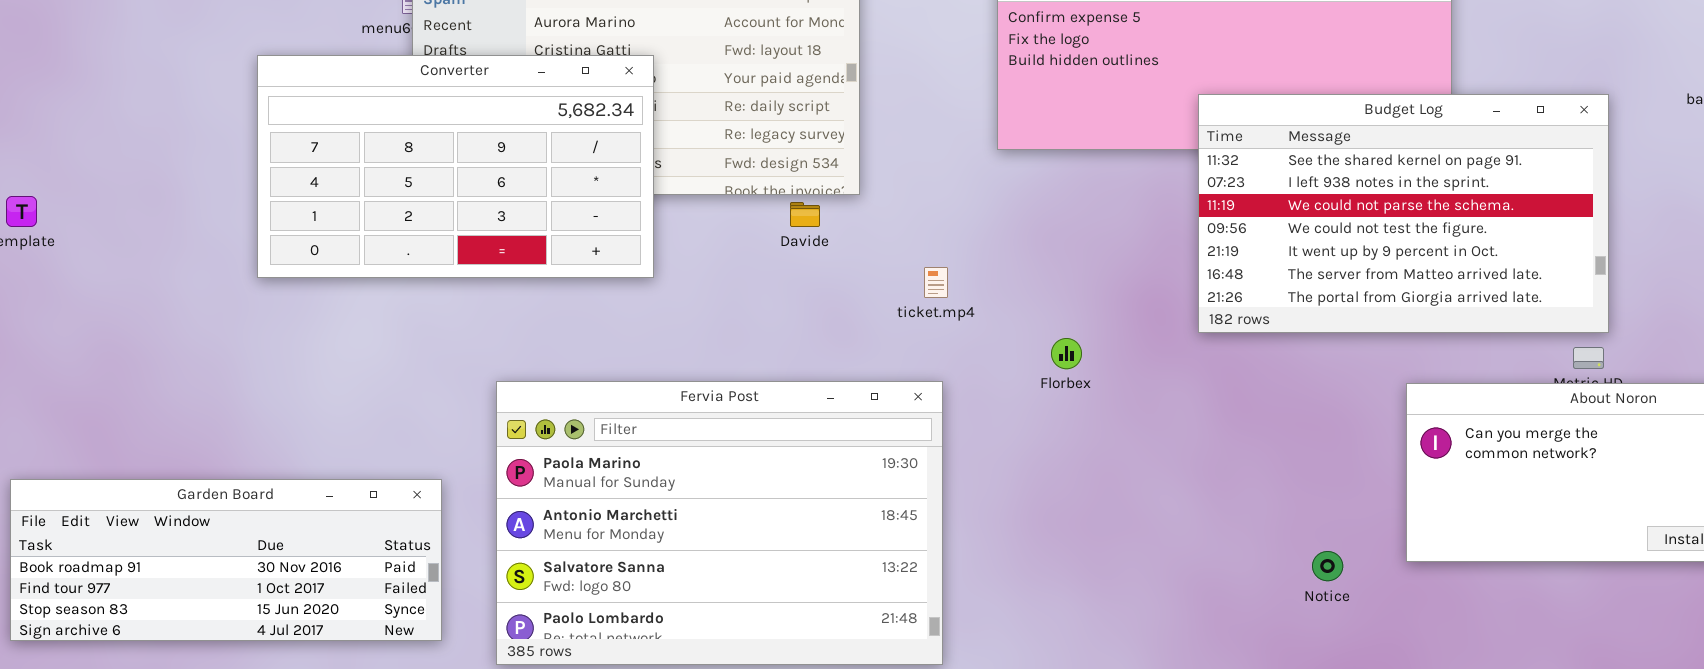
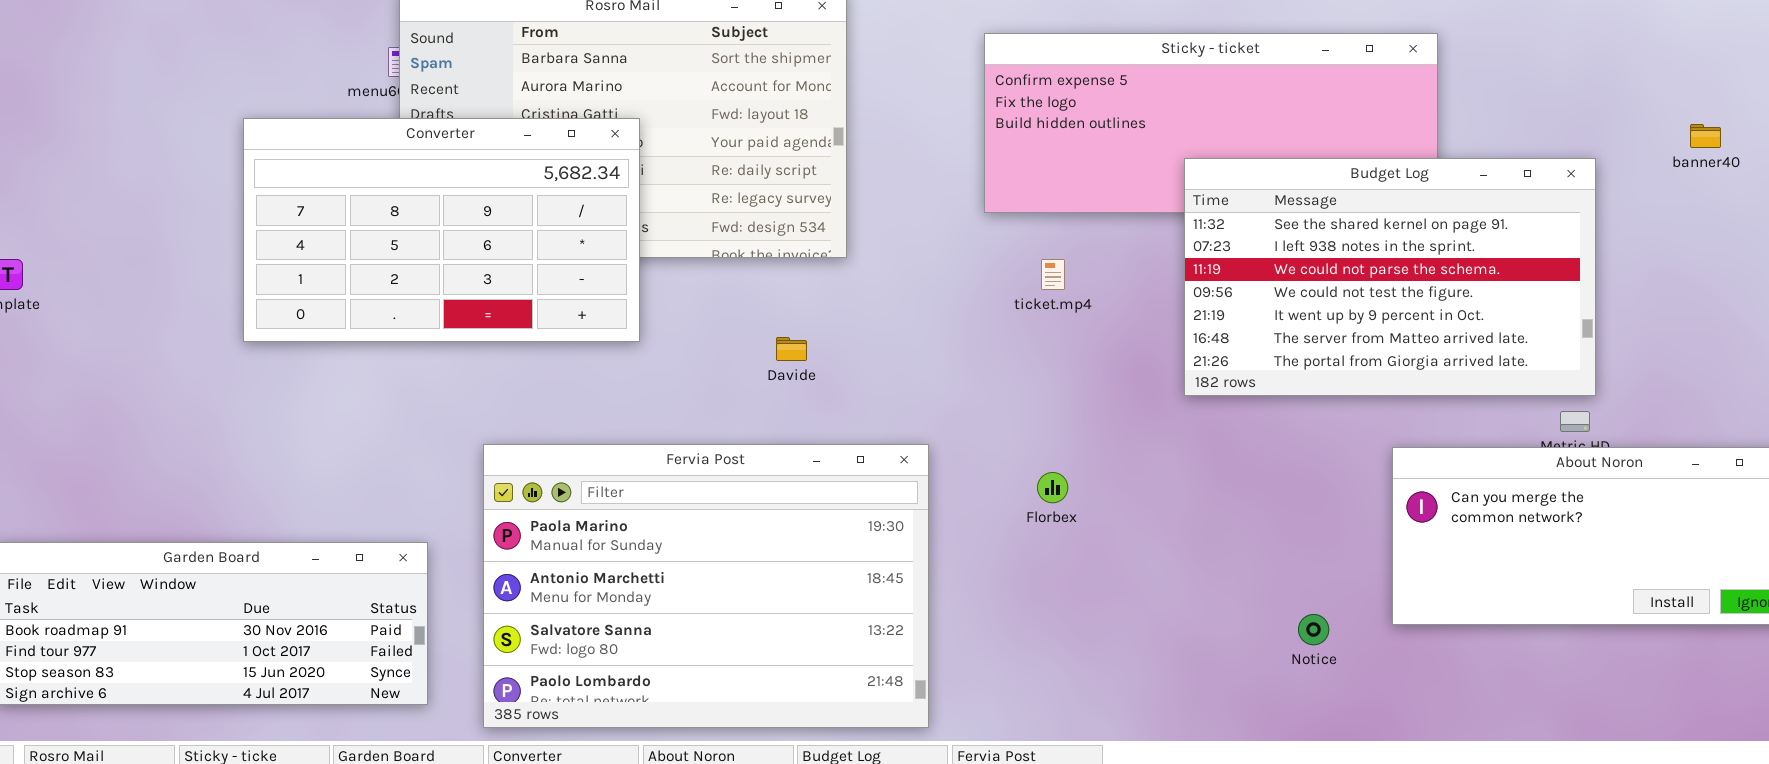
Davide: [790,202,820,227] -> [776,337,807,361], moved
ticket.mp4: [924,267,948,298] -> [1041,259,1065,290], moved
Florbex: [1051,338,1082,369] -> [1037,472,1068,503], moved

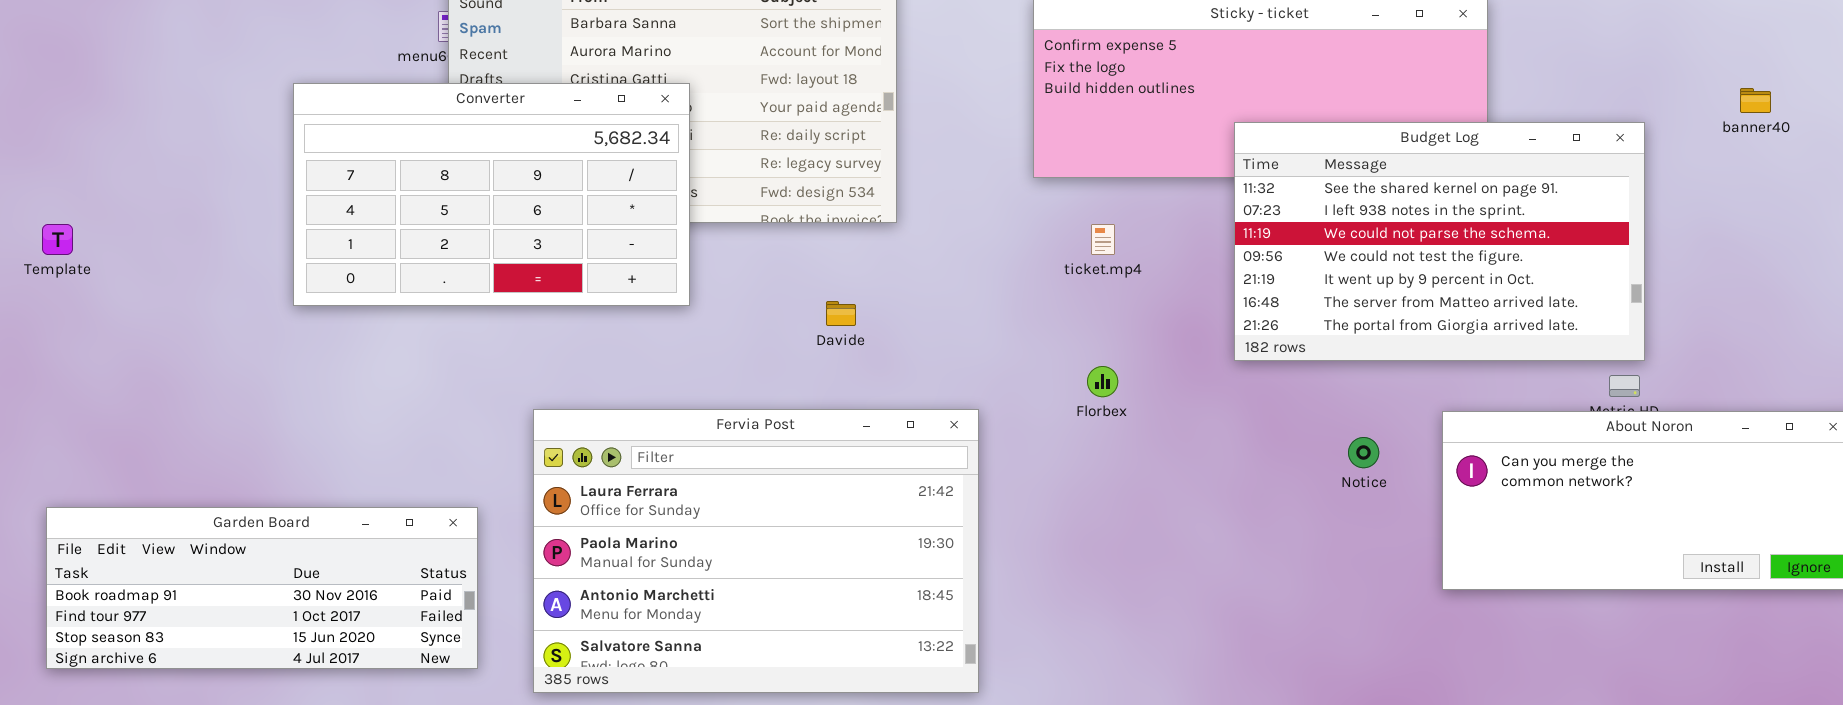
Fervia Post: [483,444,929,728] -> [533,409,979,693], scrolled up 1 row
Florbex: [1037,472,1068,503] -> [1087,366,1118,397], moved
Notice: [1298,614,1329,645] -> [1348,437,1379,468], moved

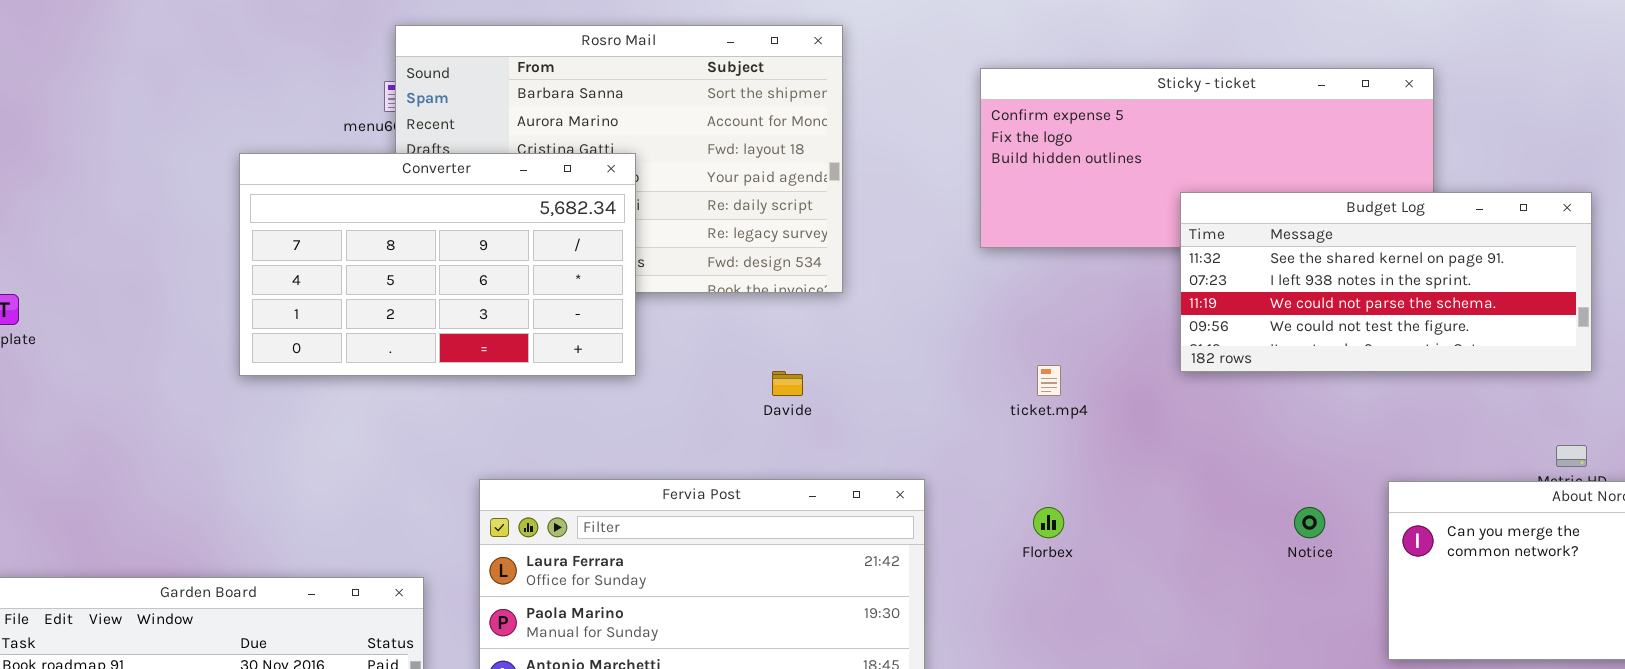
Budget Log: [1234,122,1645,361] -> [1180,192,1592,372], resized
ticket.mp4: [1091,224,1115,255] -> [1037,365,1061,396], moved
Florbex: [1087,366,1118,397] -> [1033,507,1064,538], moved

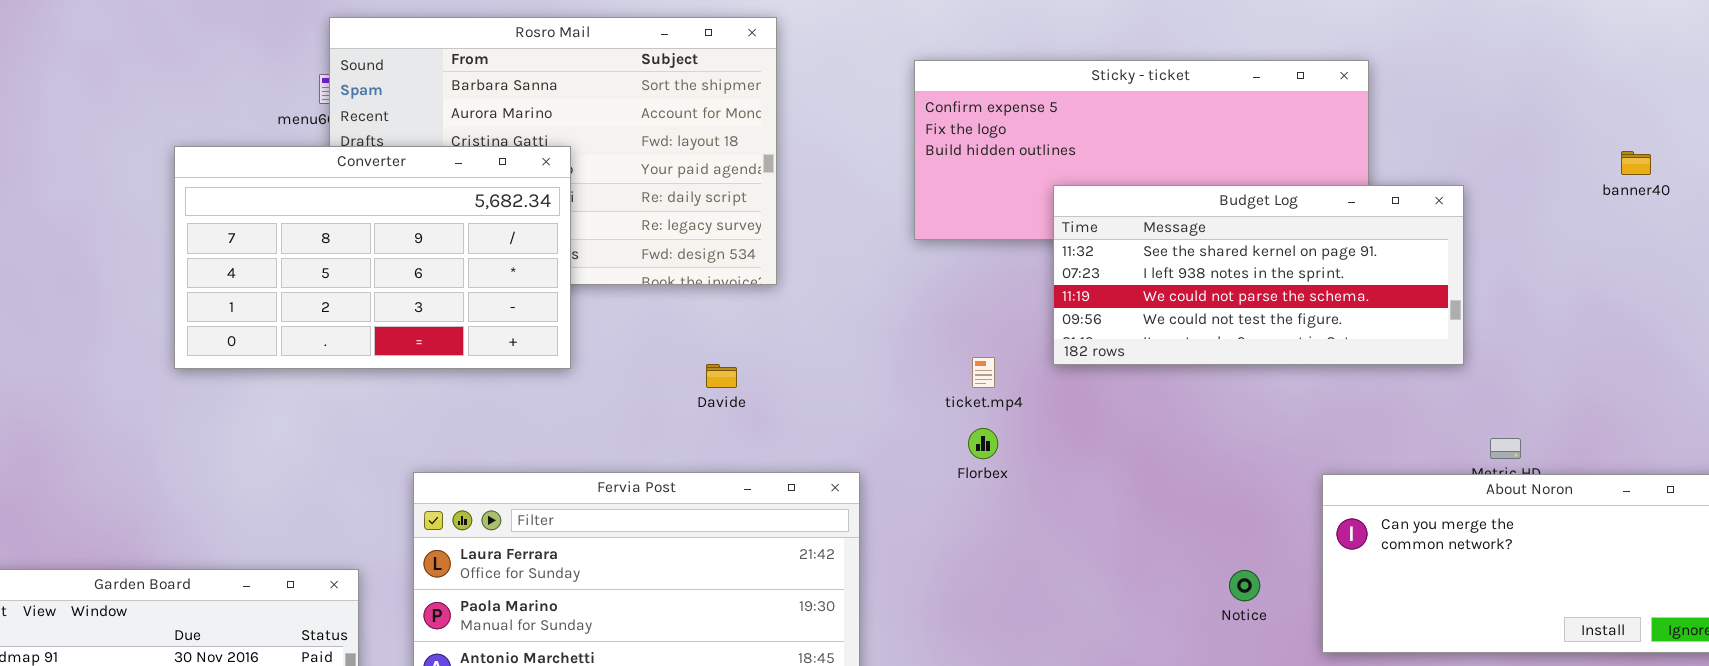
Budget Log: [1180,192,1592,372] -> [1053,185,1464,365], moved
Florbex: [1033,507,1064,538] -> [968,428,998,459], moved
Notice: [1294,507,1325,538] -> [1229,570,1260,601], moved

